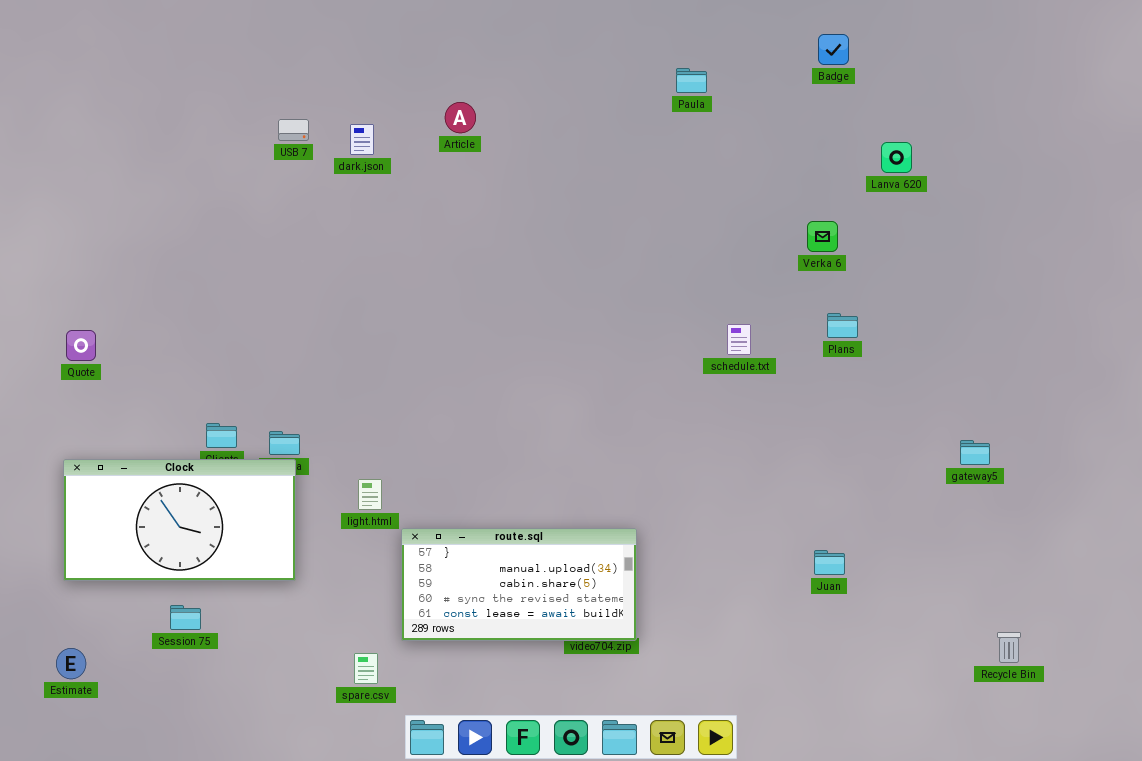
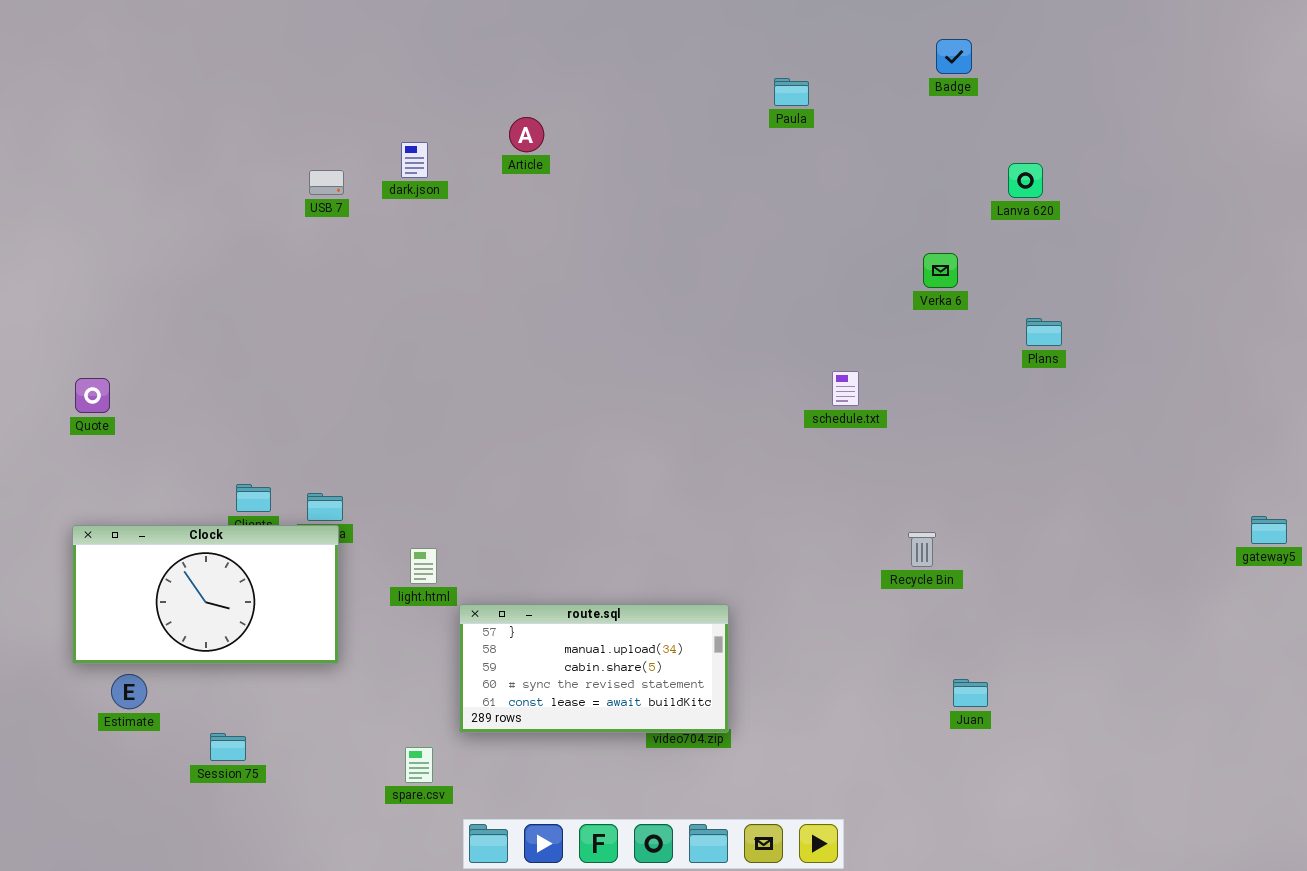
USB 7: [278,119,309,141] -> [309,170,344,195], moved
Plans: [827,313,858,338] -> [1026,318,1062,346], moved
gateway5: [960,440,990,465] -> [1251,516,1287,544], moved
Juan: [814,550,845,575] -> [953,679,988,707], moved
Session 75: [170,605,201,630] -> [210,733,246,761], moved
Recycle Bin: [997,632,1021,663] -> [908,532,936,567], moved
Estimate: [56,648,86,679] -> [111,674,147,709], moved

